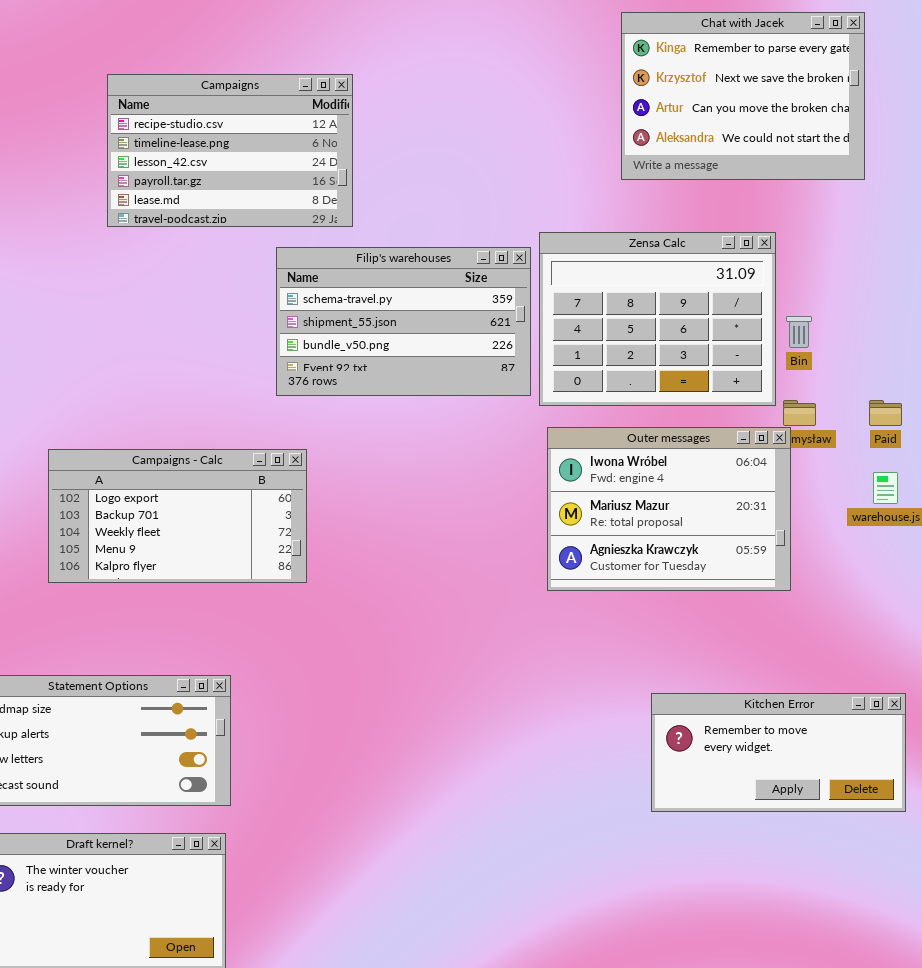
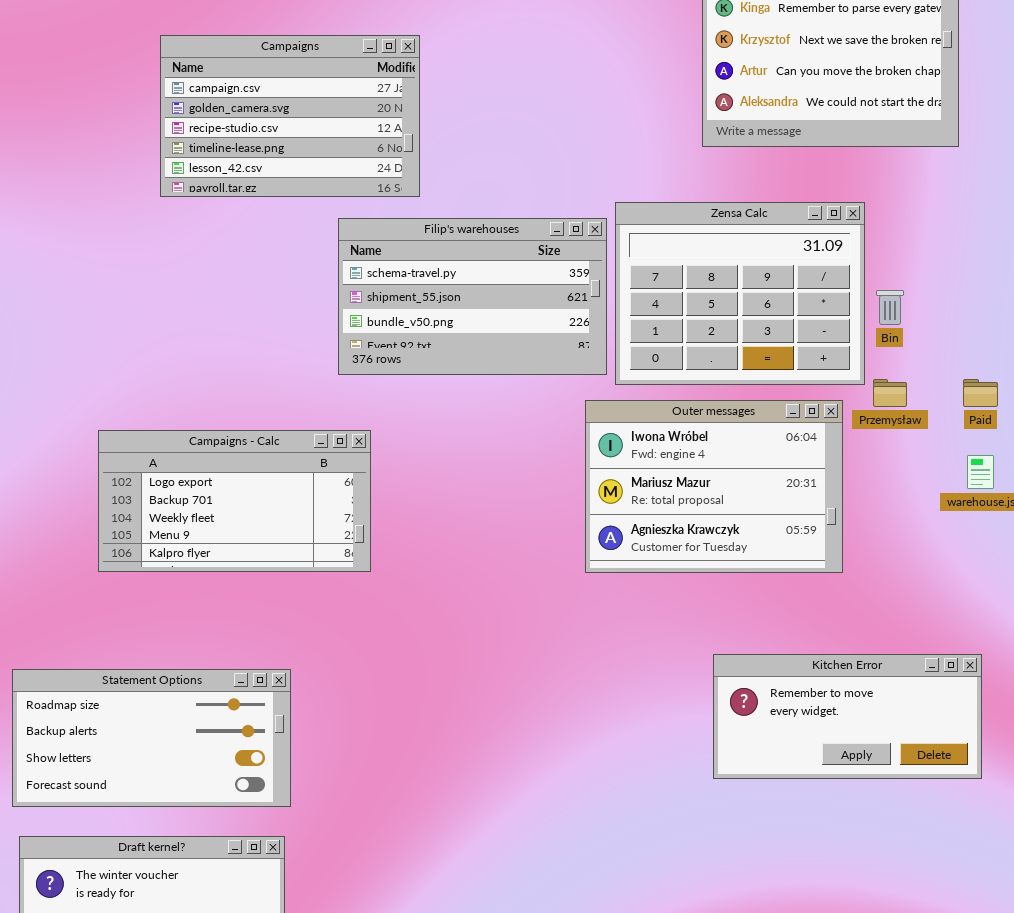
Campaigns: [107,74,353,227] -> [160,35,420,197], scrolled up 2 rows
Outer messages: [547,427,791,591] -> [585,400,843,573], moved
Kitchen Error: [651,693,906,812] -> [713,654,982,779], moved

